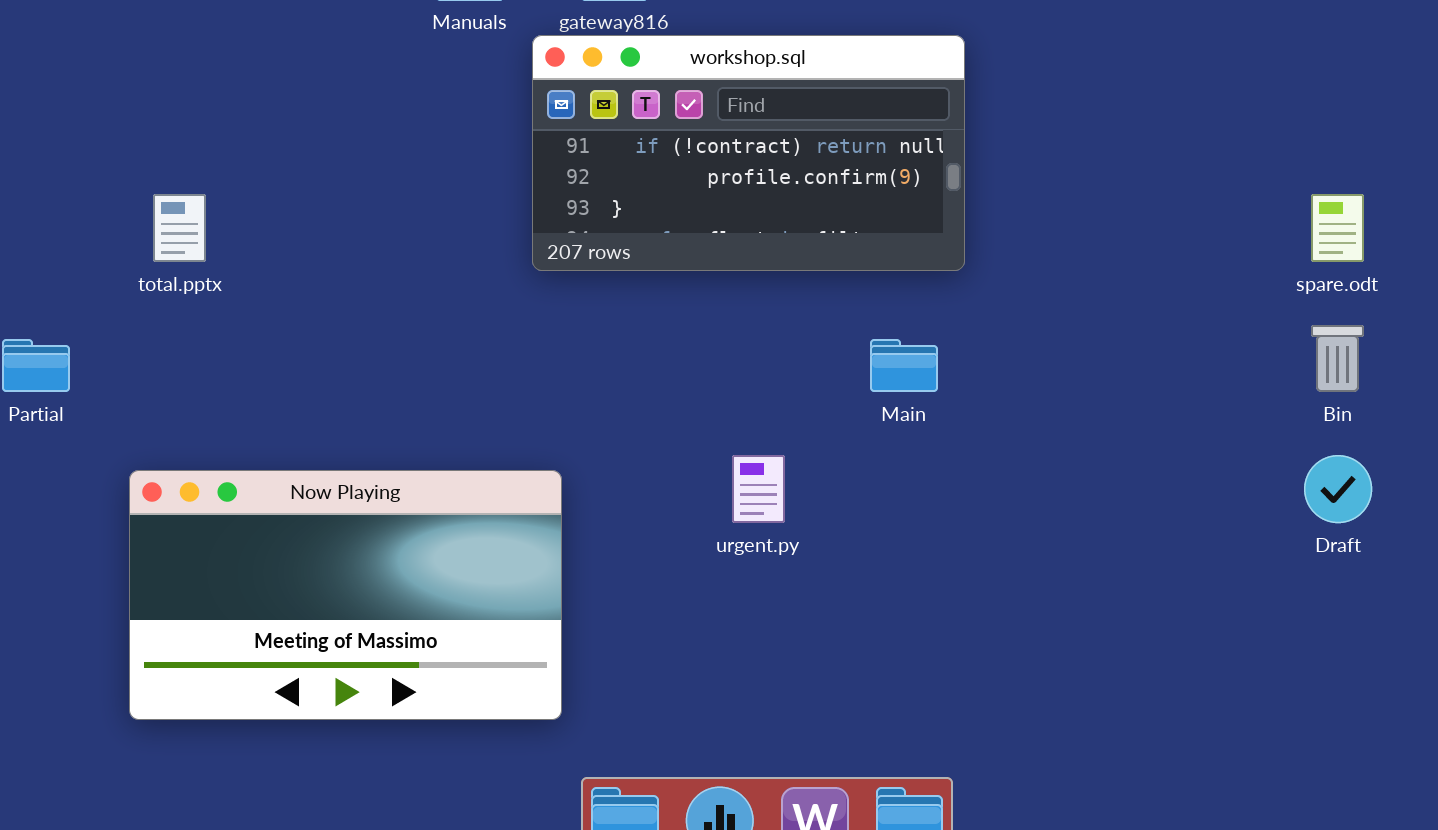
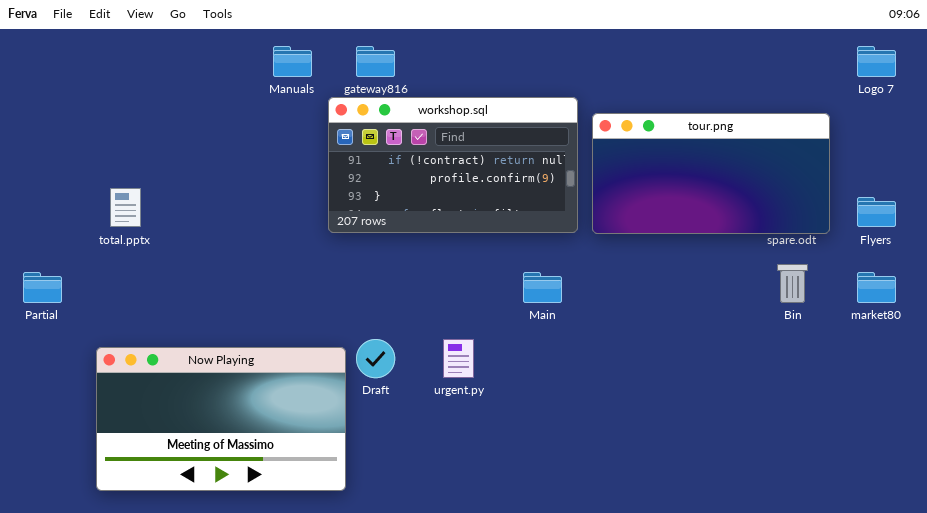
tour.png: none -> [592,113,830,234], opened
Draft: [1304,455,1372,523] -> [356,339,395,378], moved

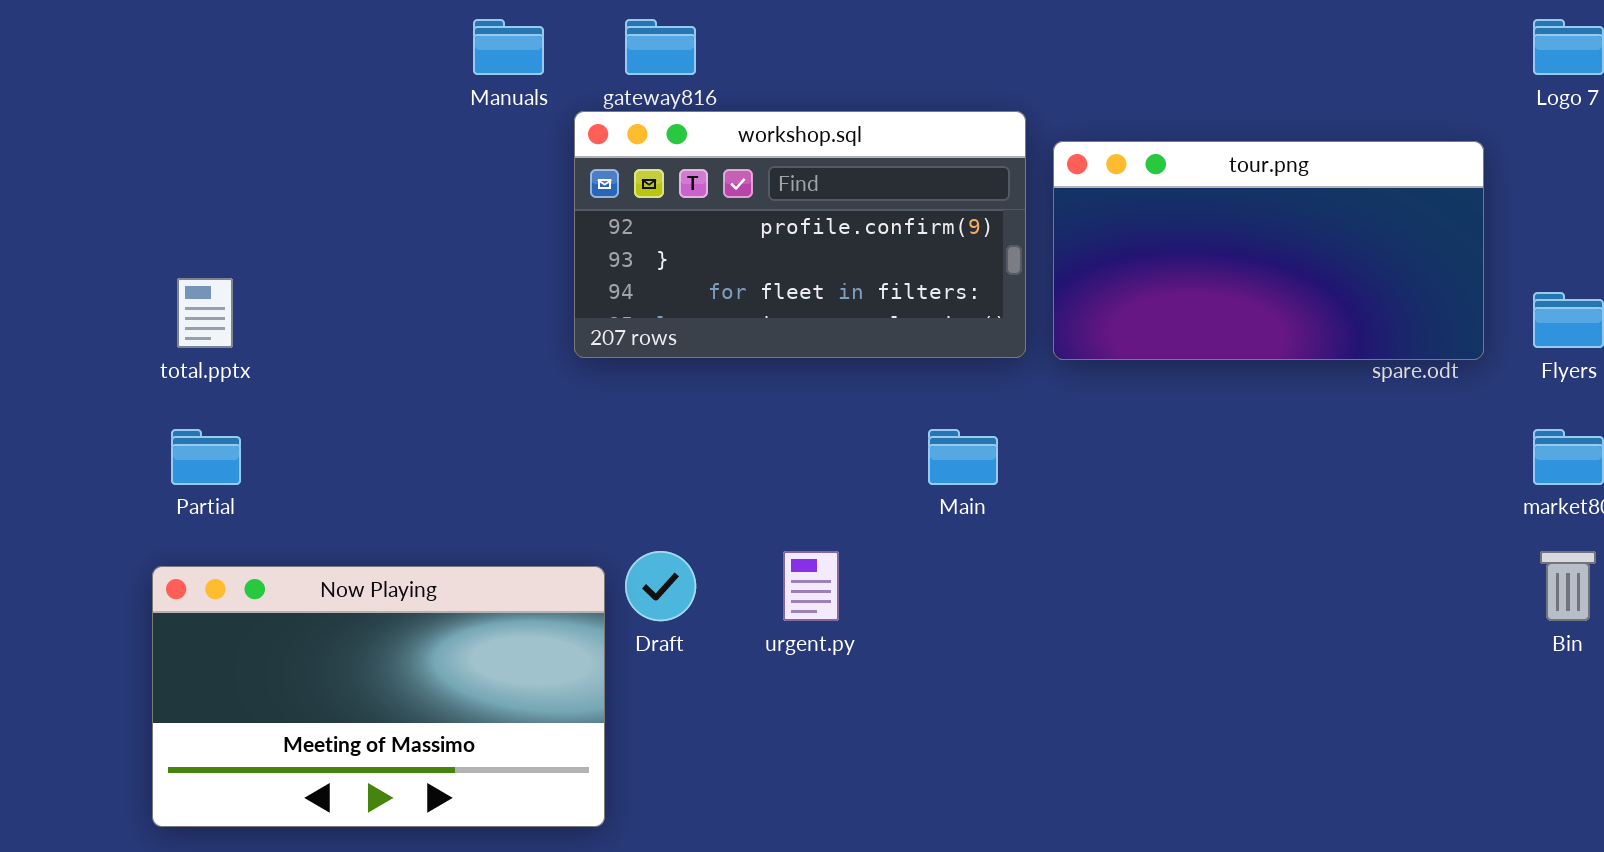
workshop.sql: [328,97,578,233] -> [574,111,1026,358], scrolled down 1 row
Bin: [777,264,808,303] -> [1540,551,1596,621], moved
Partial: [23,272,62,303] -> [171,429,241,485], moved

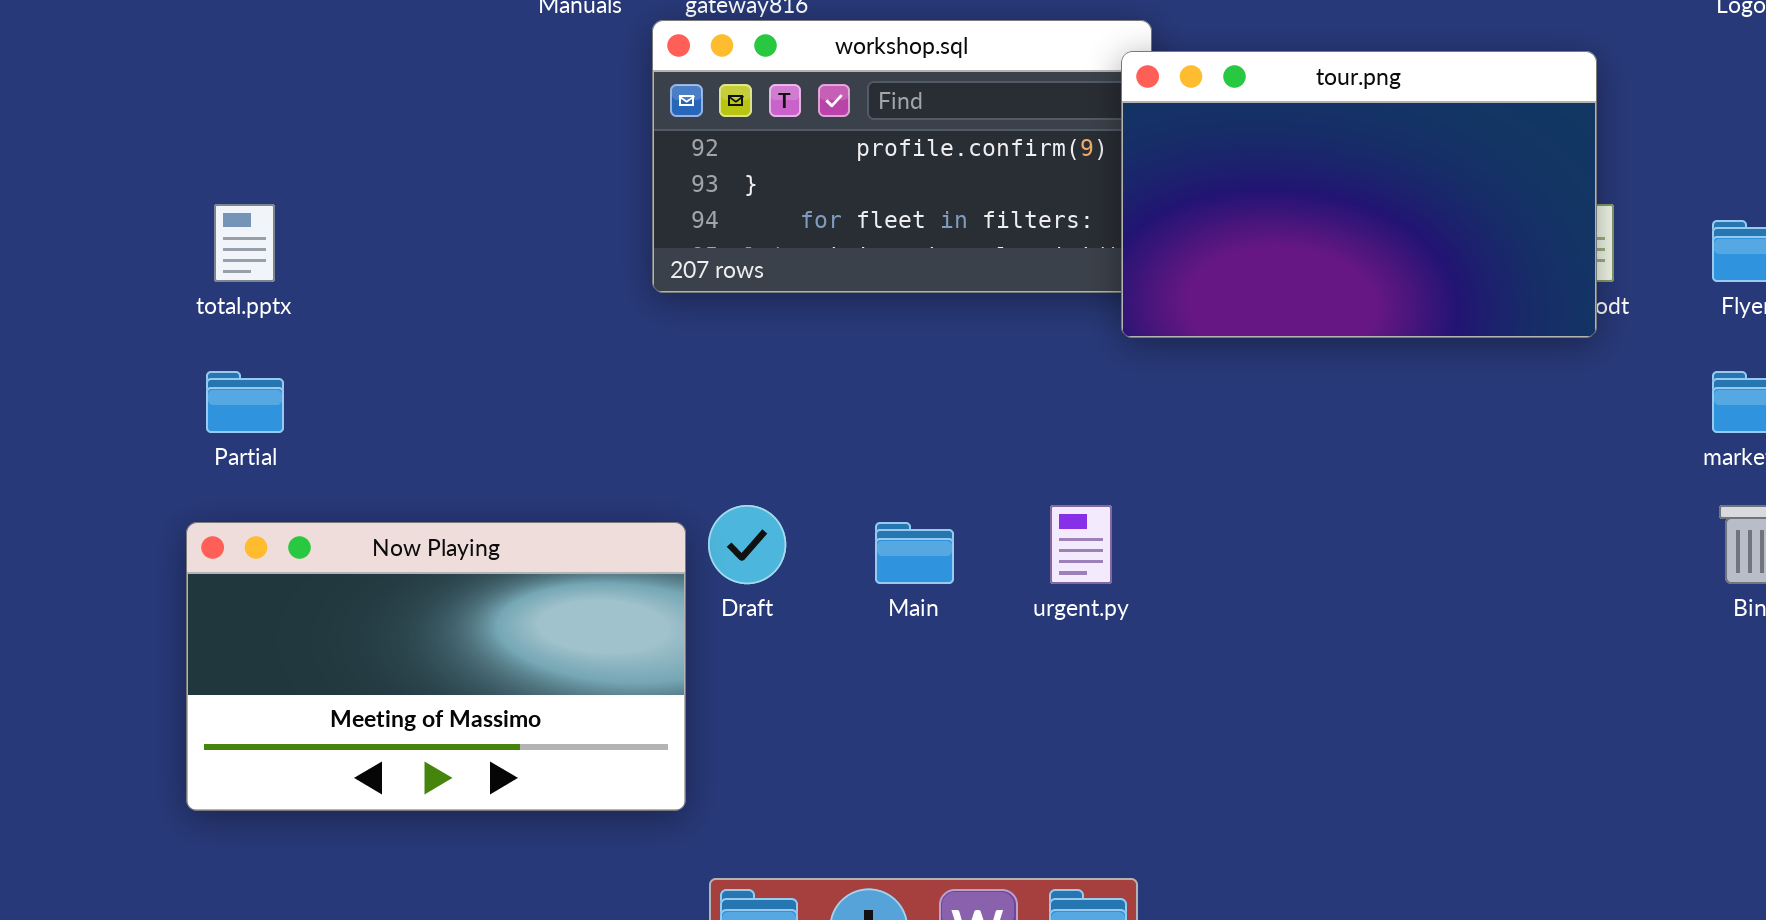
tour.png: [1053,141,1484,360] -> [1121,51,1597,338], moved, resized
Main: [928,429,998,485] -> [875,522,954,584], moved
urgent.py: [783,551,839,621] -> [1050,505,1112,584], moved

